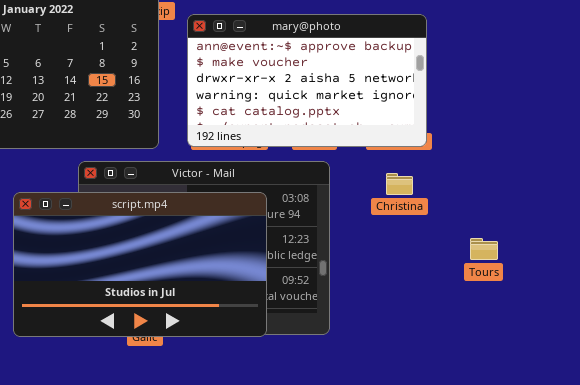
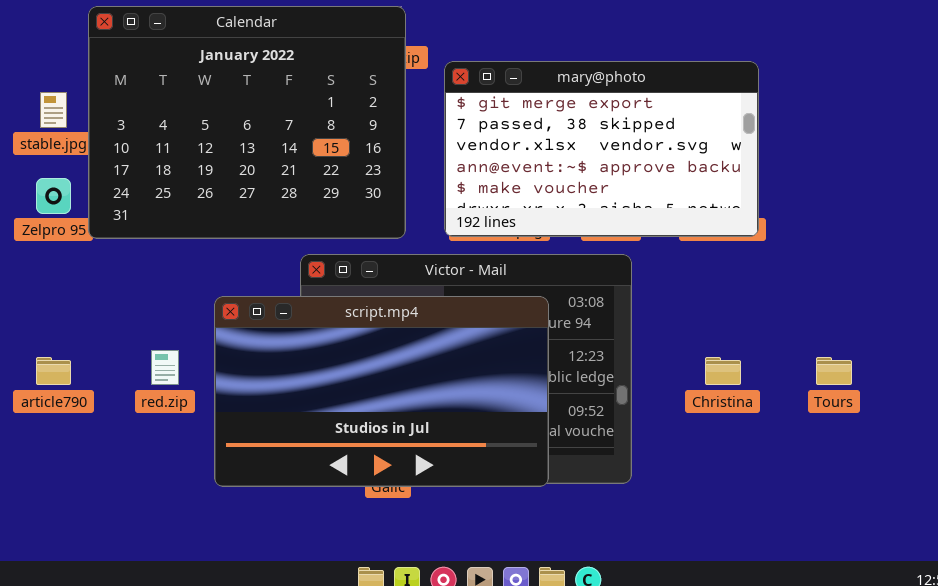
mary@photo: [187,14,427,147] -> [444,61,759,237], scrolled up 3 rows
Christina: [386,173,413,195] -> [705,357,741,385], moved

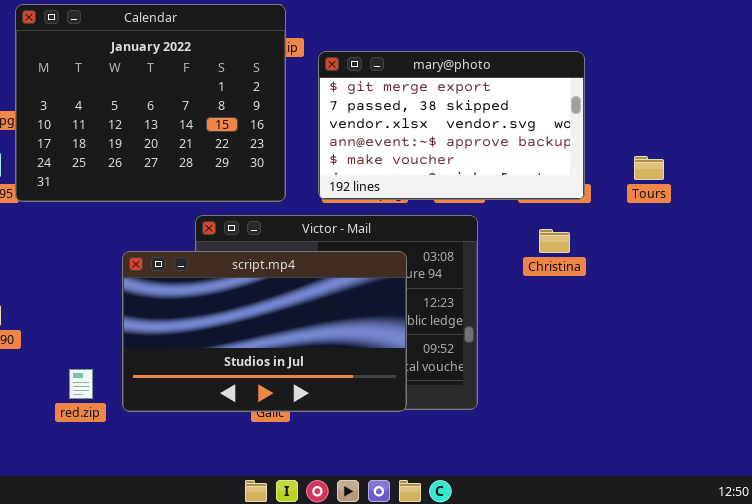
red.zip: [151,350,179,385] -> [69,369,93,399], moved
Christina: [705,357,741,385] -> [539,229,570,253], moved
Tours: [816,357,852,385] -> [634,156,664,180], moved

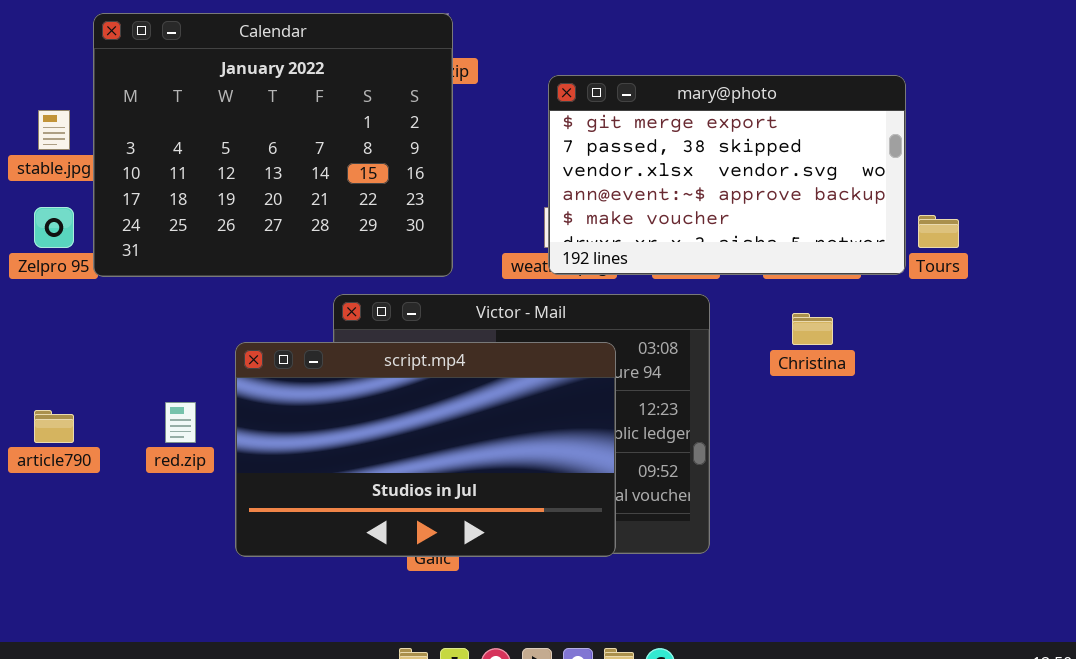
mary@photo: [318,51,585,200] -> [548,75,906,275], moved
red.zip: [69,369,93,399] -> [165,402,196,443], moved

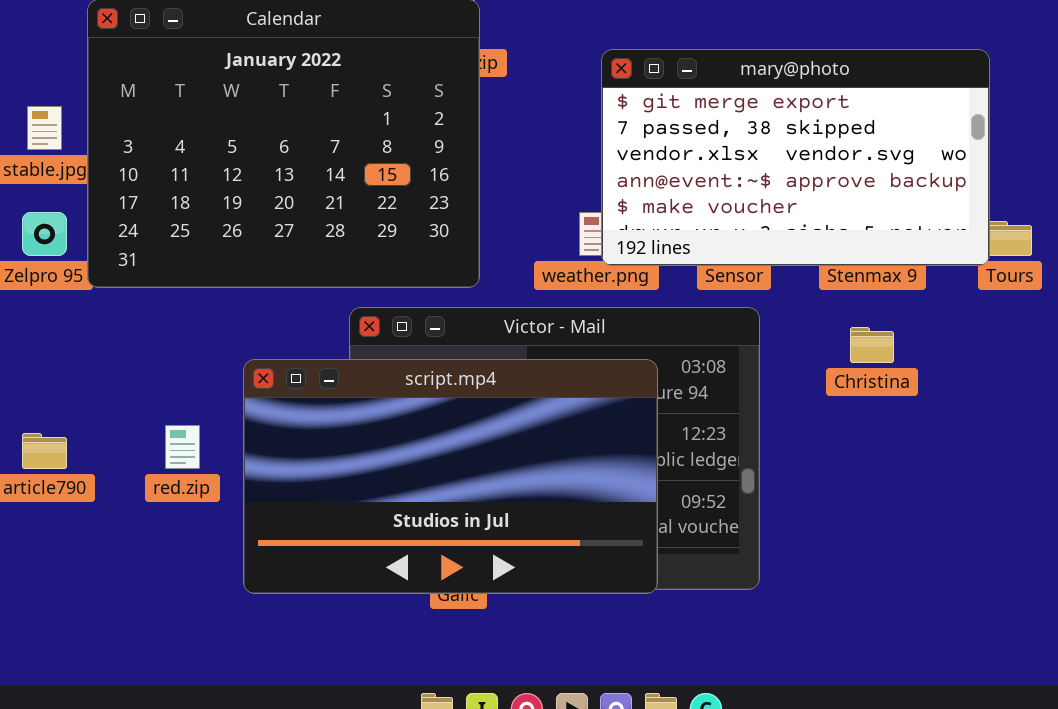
mary@photo: [548,75,906,275] -> [601,49,990,266], moved

